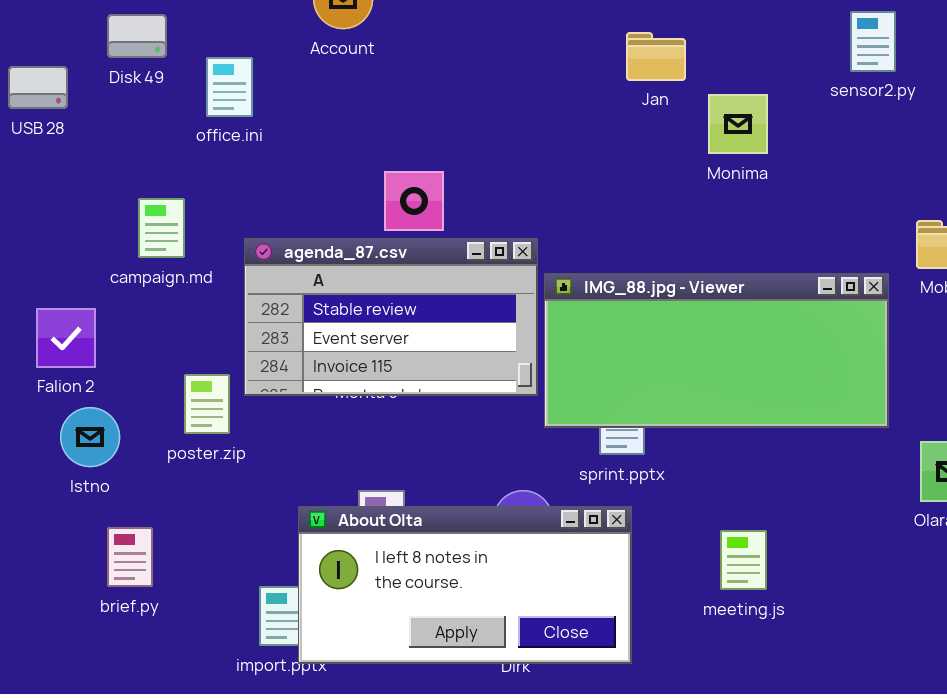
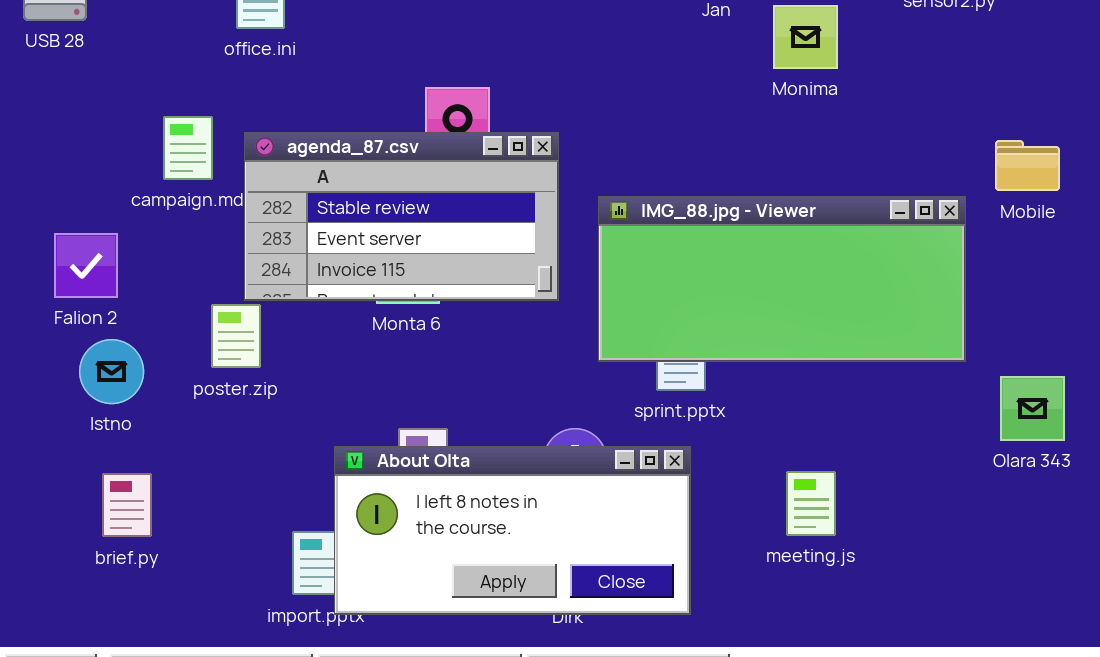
agenda_87.csv: [244,238,538,396] -> [244,132,559,301], moved
brief.py: [107,527,153,587] -> [102,473,152,537], moved

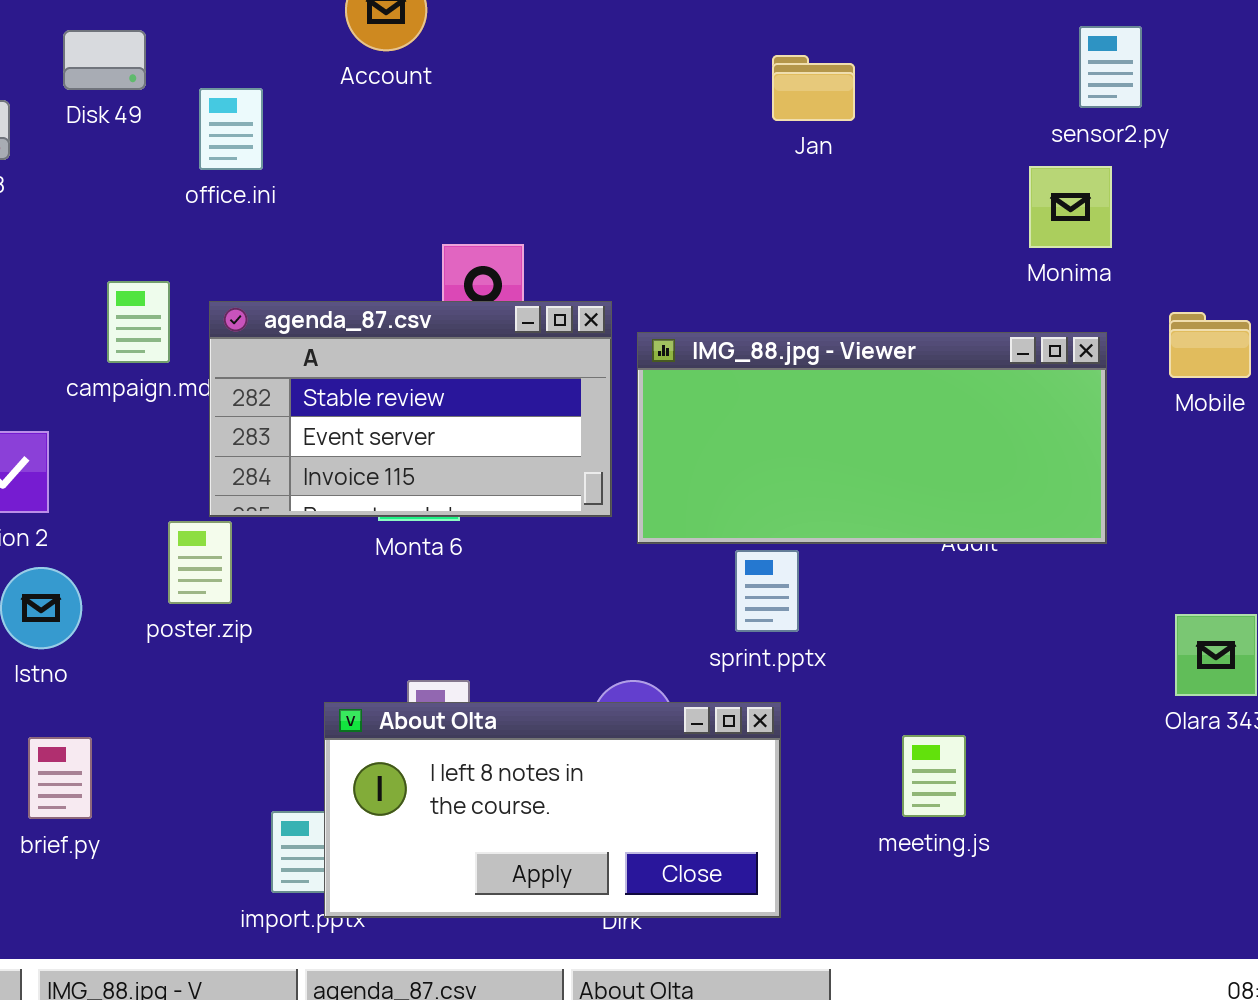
Monima: [773,5,838,69] -> [1029,166,1112,248], moved
IMG_88.jpg - Viewer: [598,196,966,362] -> [637,332,1107,544], moved

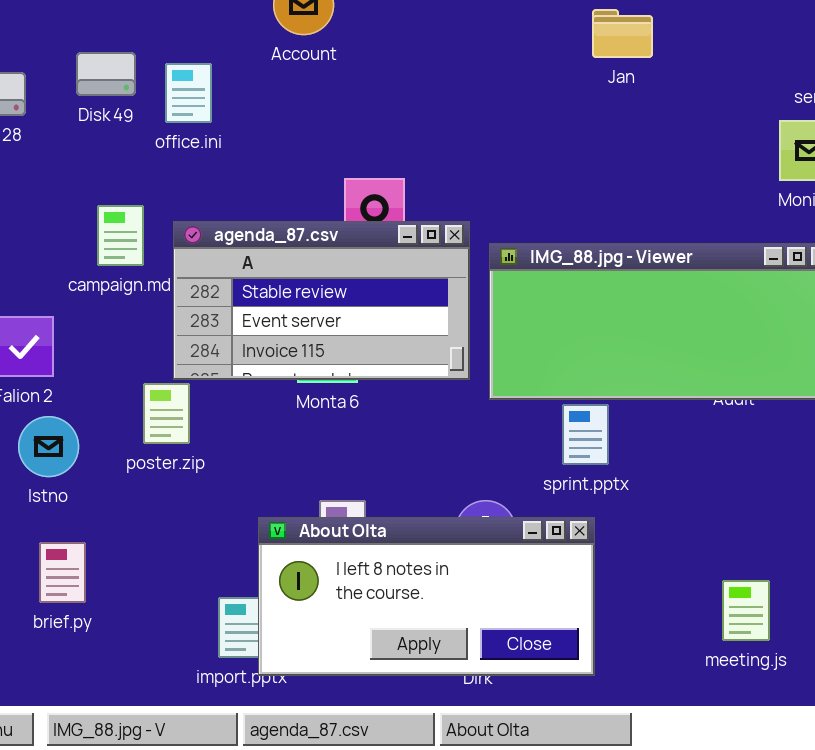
Disk 49: [63,30,146,90] -> [76,52,136,96], moved
Jan: [772,55,855,121] -> [592,9,653,58], moved
meeting.js: [902,735,966,817] -> [722,580,770,641], moved

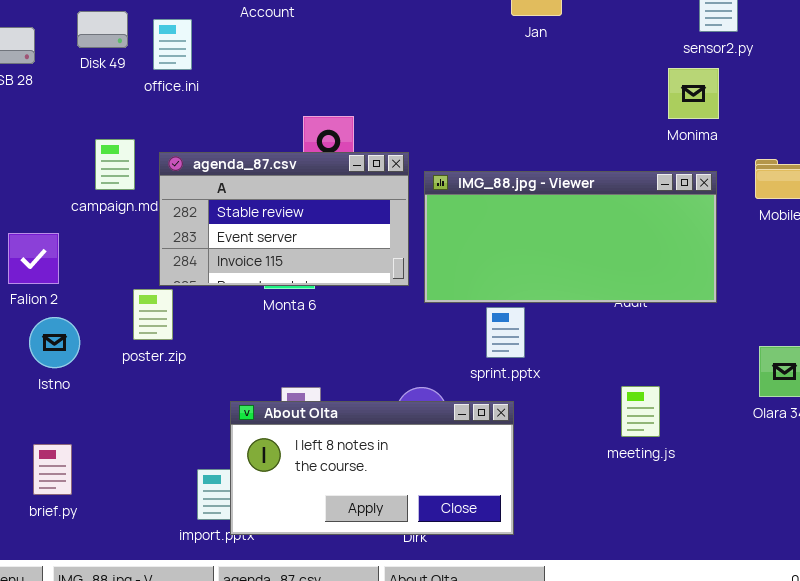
brief.py: [39,542,86,603] -> [33,444,72,495], moved
meeting.js: [722,580,770,641] -> [621,386,660,437], moved

